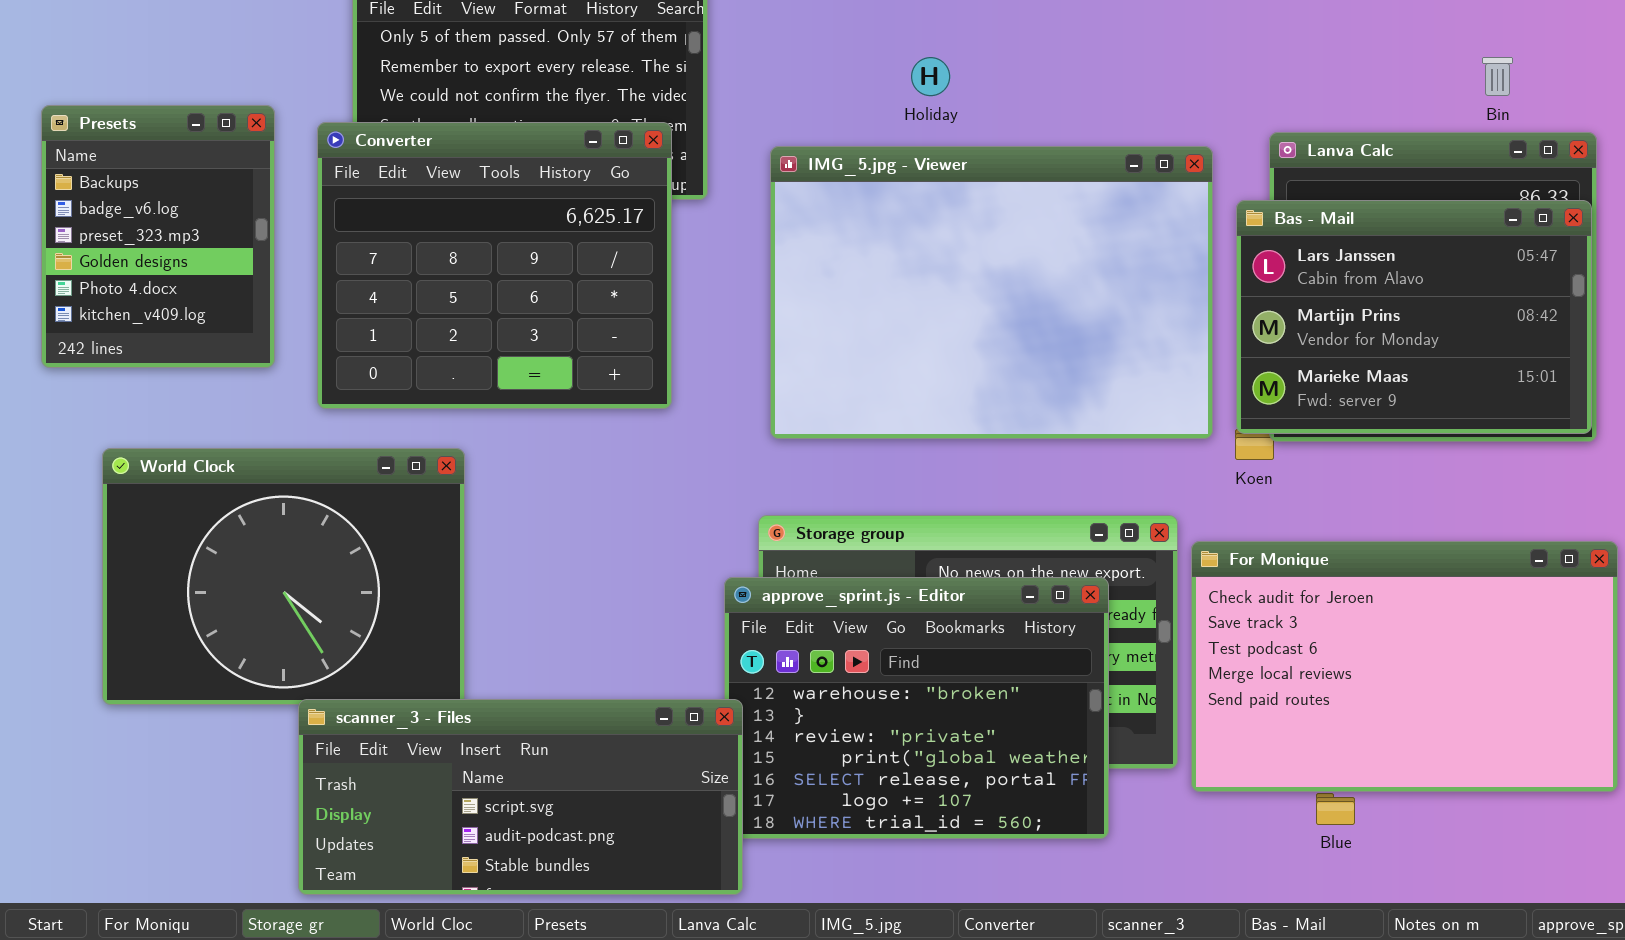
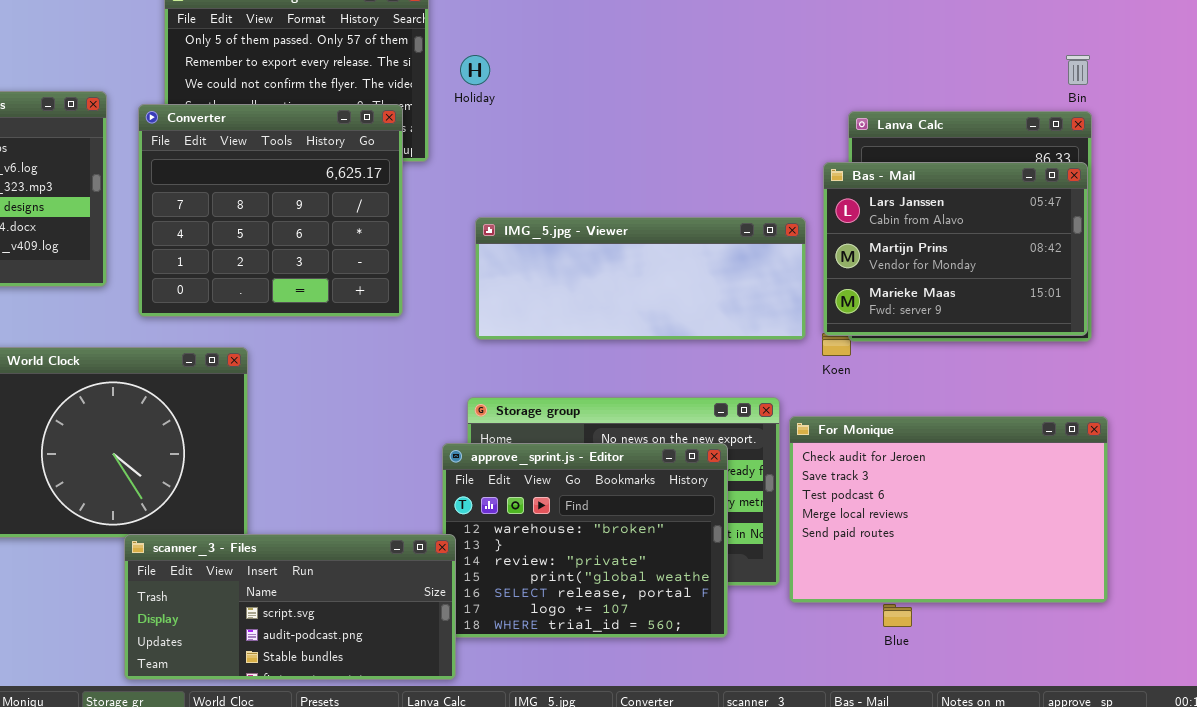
Holiday: [911,57,950,96] -> [460,55,490,85], moved
Bin: [1482,57,1513,96] -> [1066,55,1090,85], moved
IMG_5.jpg - Viewer: [770,146,1213,439] -> [475,217,806,340], resized

